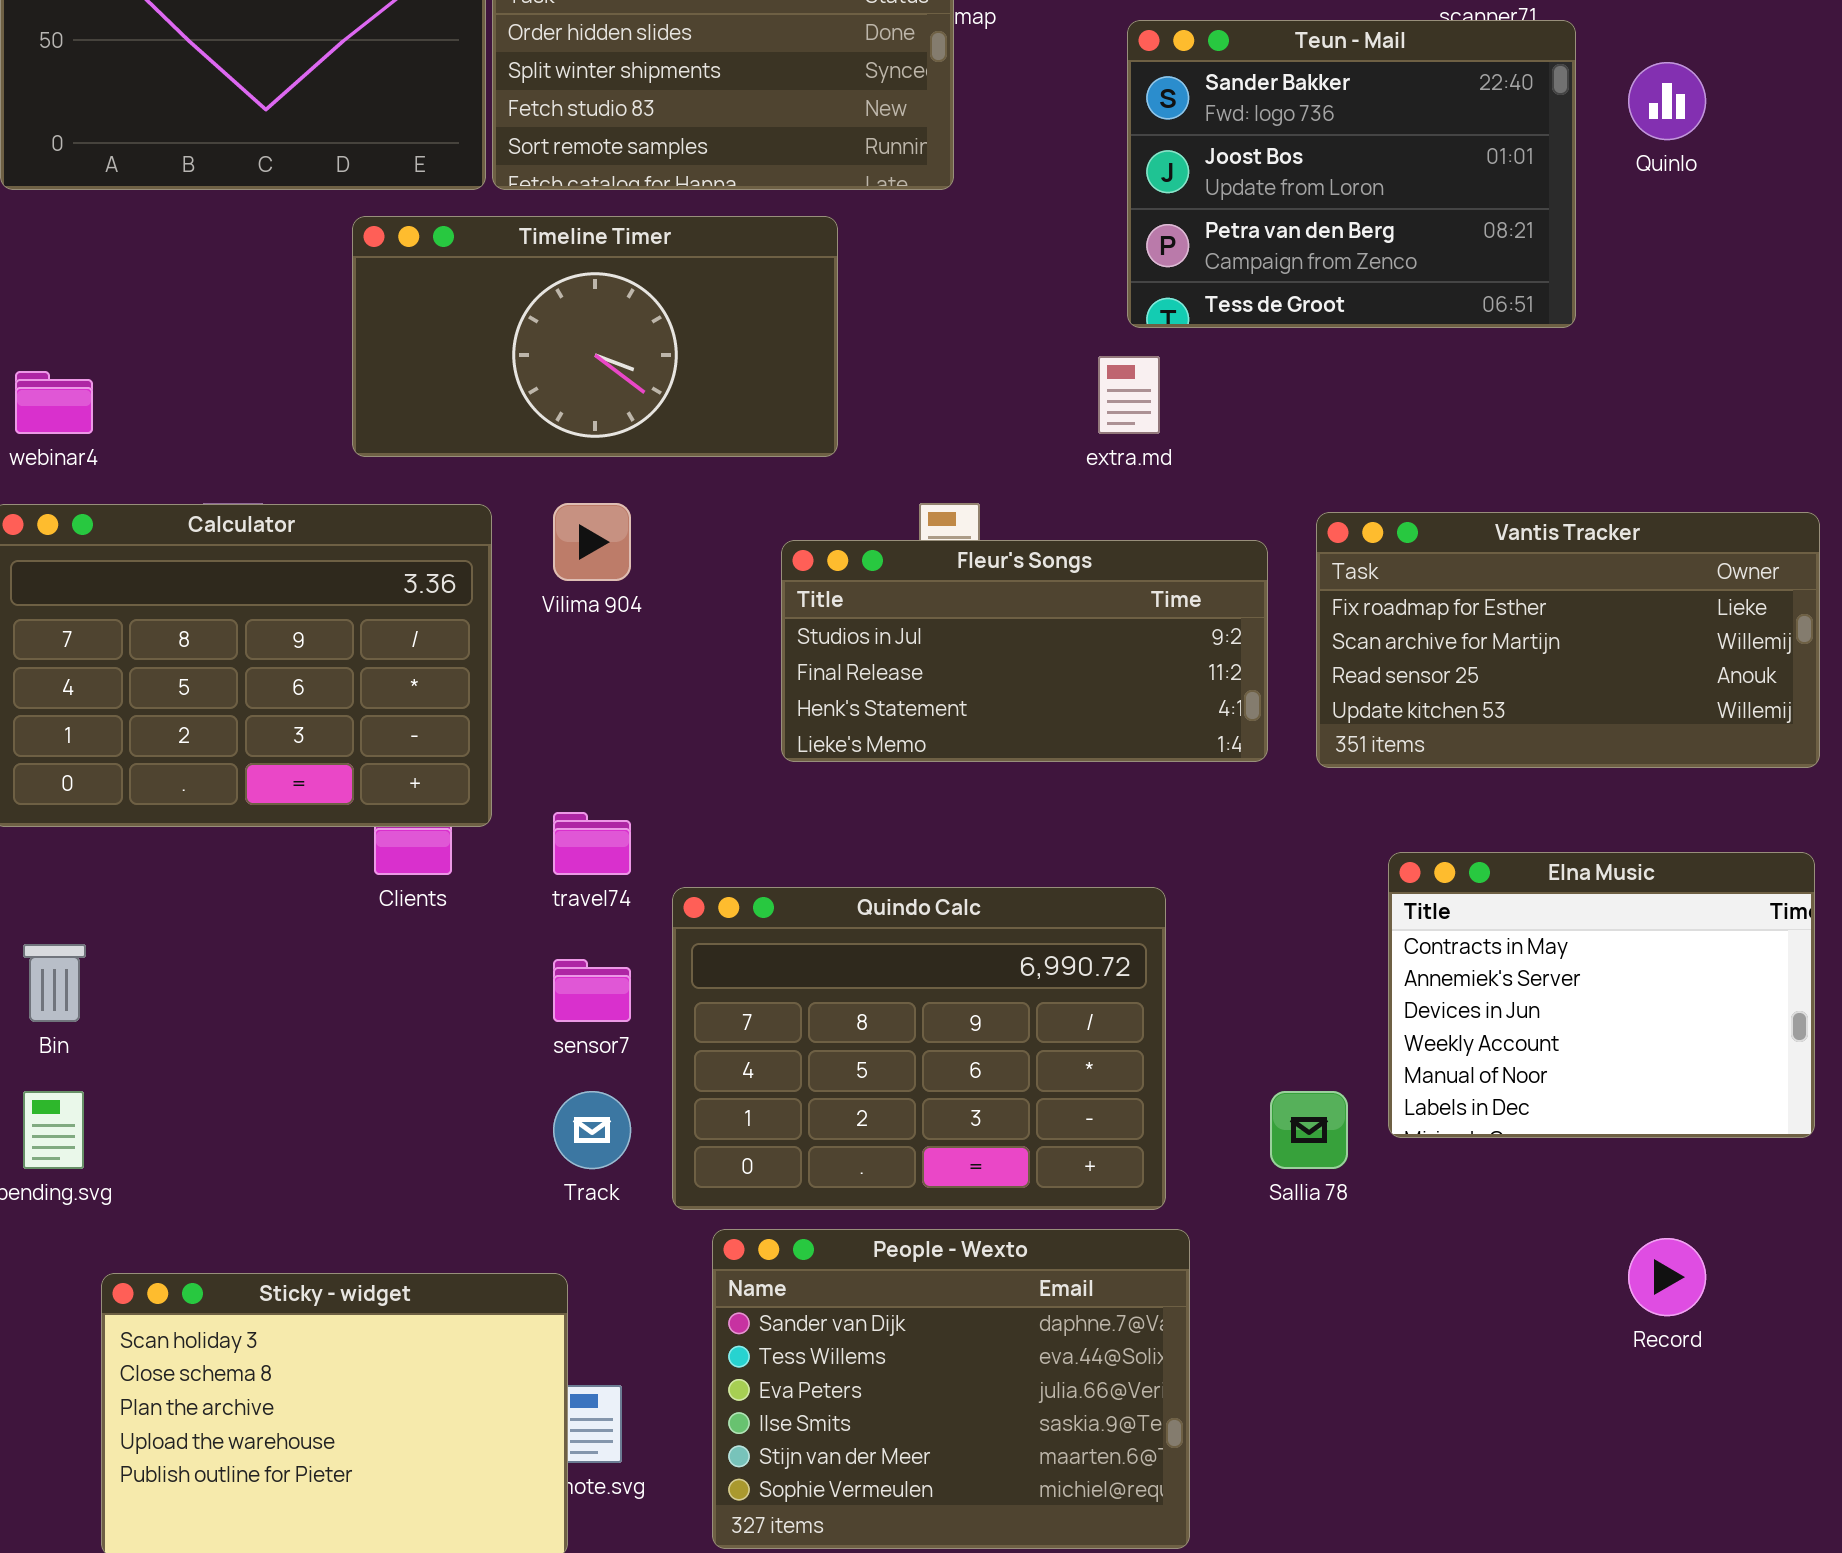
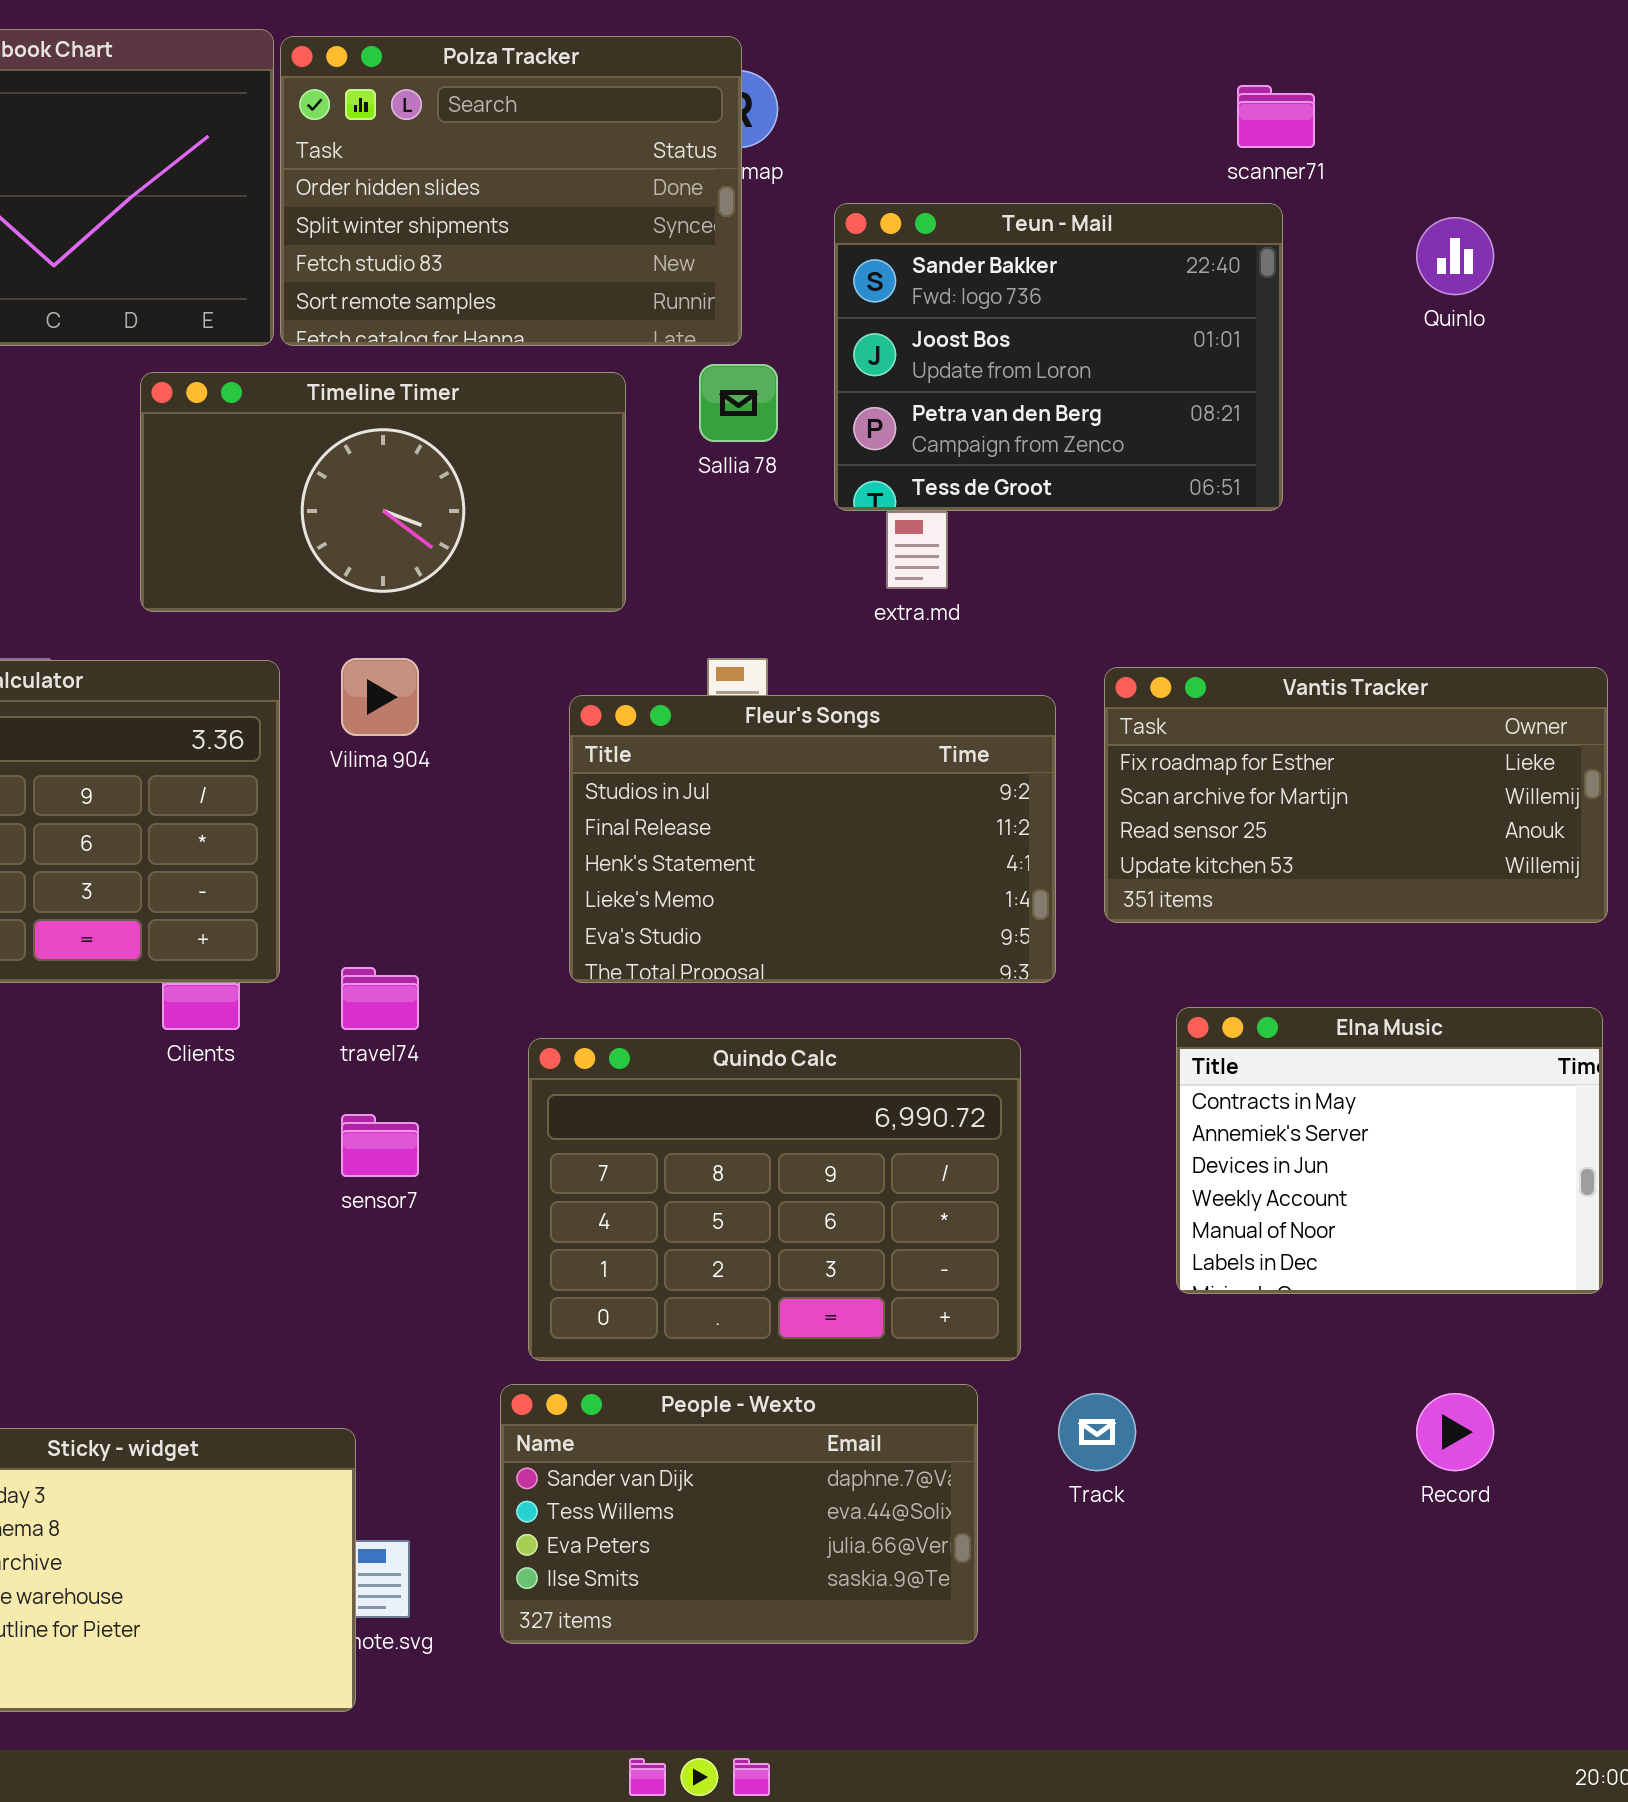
Teun - Mail: [1127,20,1576,328] -> [834,203,1283,511], moved
Fleur's Songs: [781,540,1268,762] -> [569,695,1056,983], resized
Quindo Calc: [672,887,1166,1210] -> [528,1038,1021,1361], moved
Track: [553,1091,631,1169] -> [1058,1393,1136,1471], moved
Sallia 78: [1270,1091,1348,1169] -> [699,364,778,442], moved
People - Wexto: [712,1229,1190,1549] -> [500,1384,978,1644], resized

